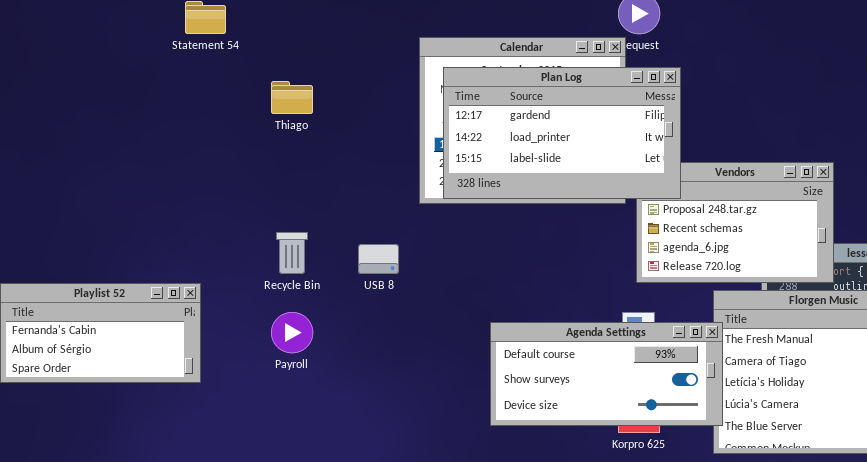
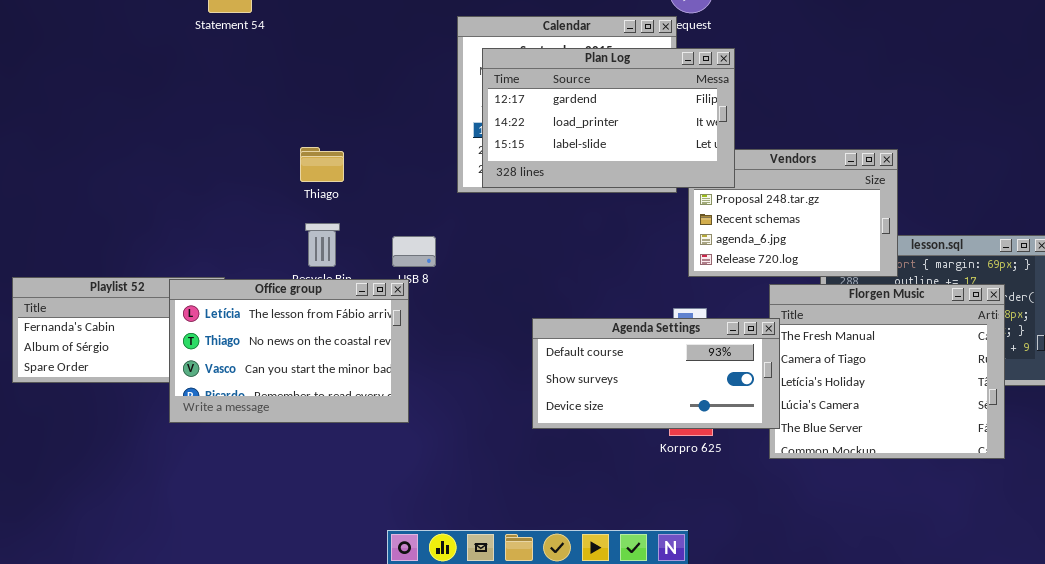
Thiago: [271,81,313,114] -> [300,147,344,182], moved
Office group: none -> [169,279,409,423], opened

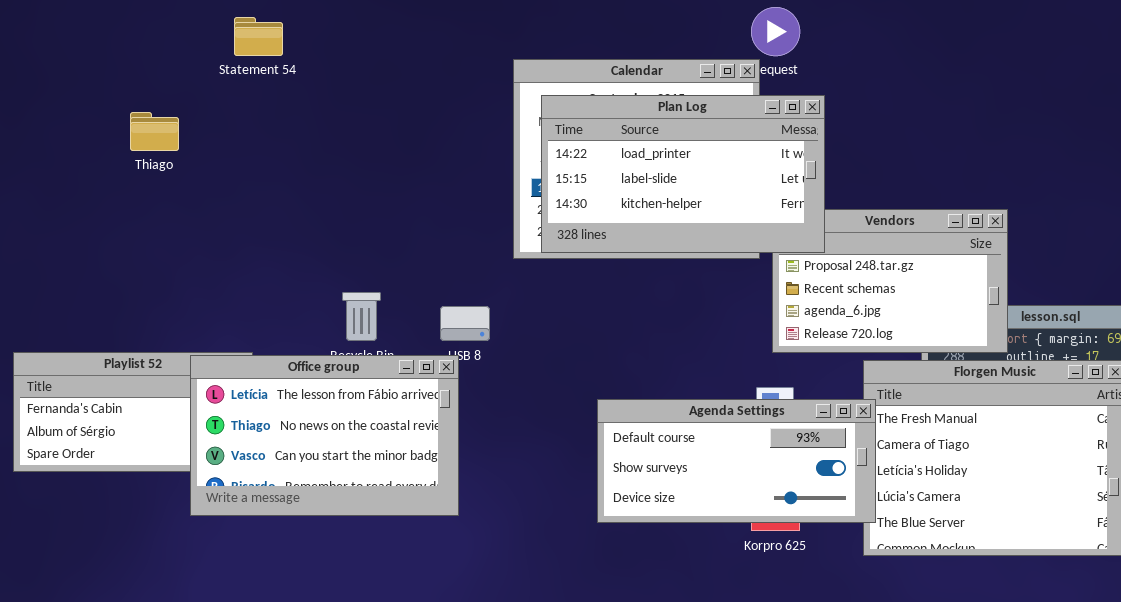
Plan Log: [482,48,735,188] -> [541,95,825,253], scrolled down 1 row
Thiago: [300,147,344,182] -> [130,112,179,151], moved

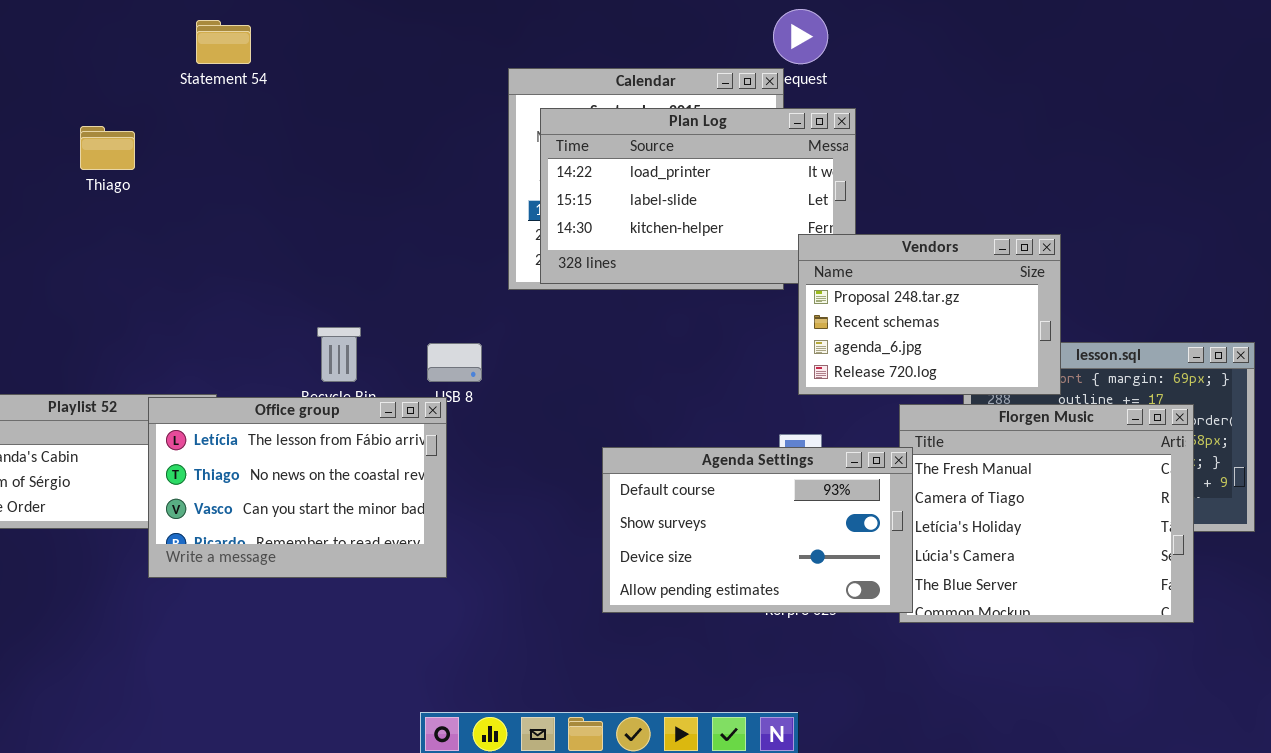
Vendors: [772,209,1008,353] -> [798,234,1061,395], raised
Agenda Settings: [597,399,876,523] -> [602,447,913,613], resized

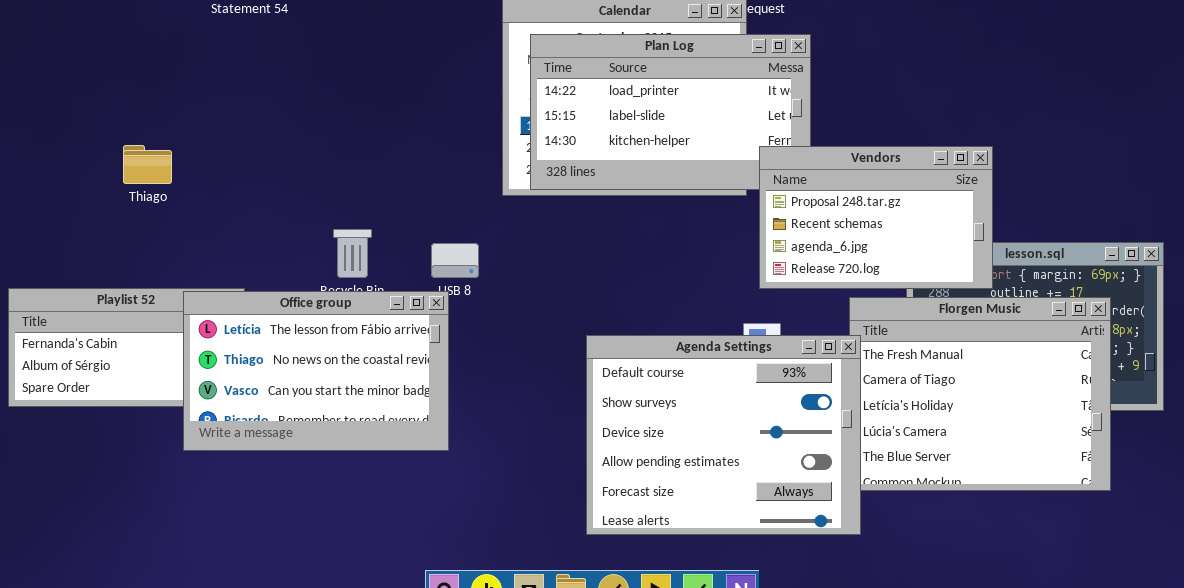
Thiago: [80,126,135,170] -> [123,145,172,184], moved
Agenda Settings: [602,447,913,613] -> [586,335,861,535], resized

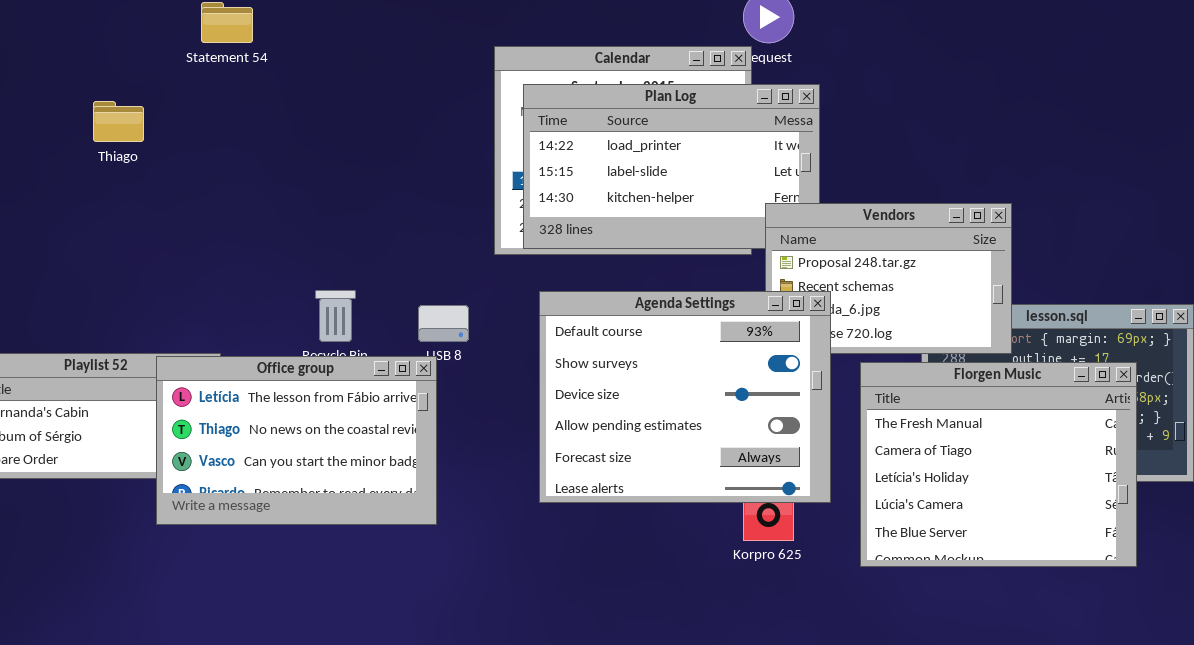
Thiago: [123,145,172,184] -> [93,101,144,142], moved
Agenda Settings: [586,335,861,535] -> [539,291,831,503], moved

